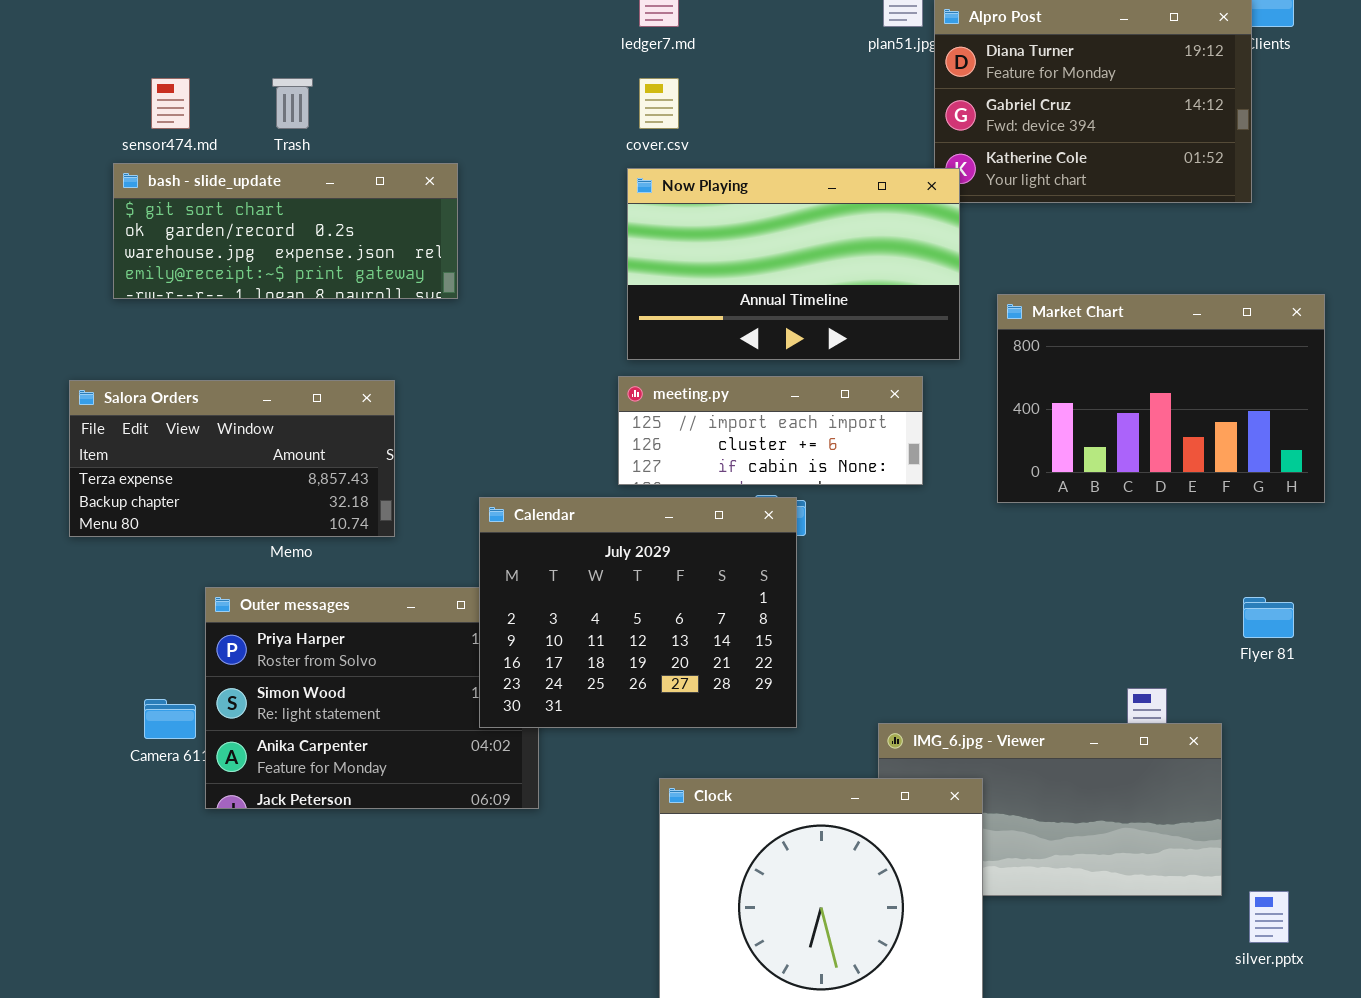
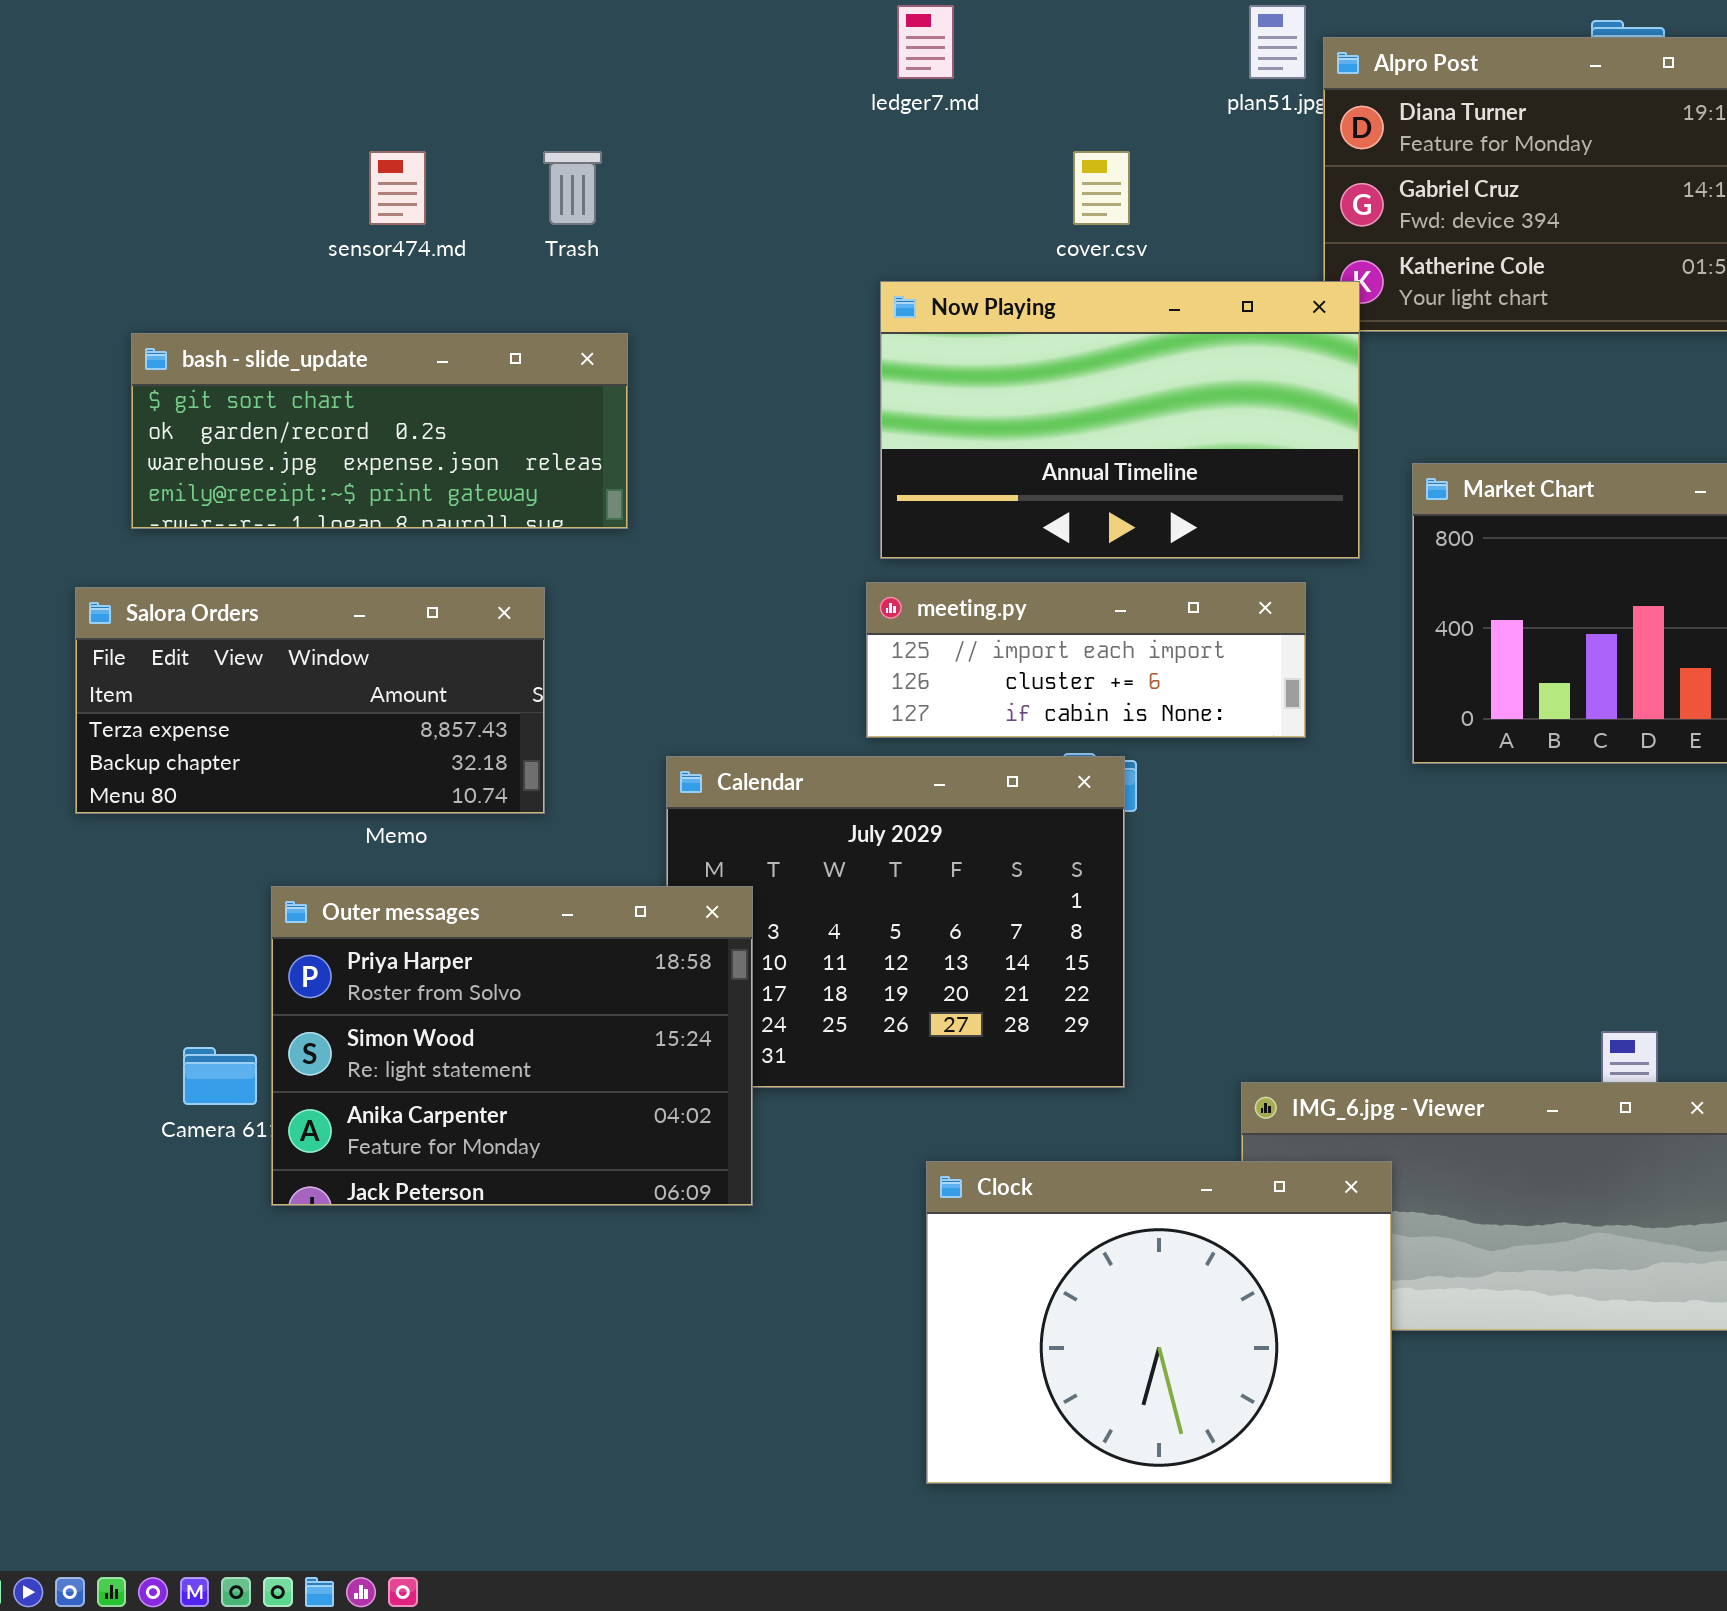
sensor474.md: [151,78,190,129] -> [369,151,426,225], moved
Trash: [272,78,313,129] -> [543,151,602,225], moved
cover.csv: [639,78,679,129] -> [1073,151,1130,225], moved
bash - slide_update: [113,163,458,299] -> [131,333,628,529], moved
Outer messages: [205,587,539,809] -> [271,886,753,1206], raised

